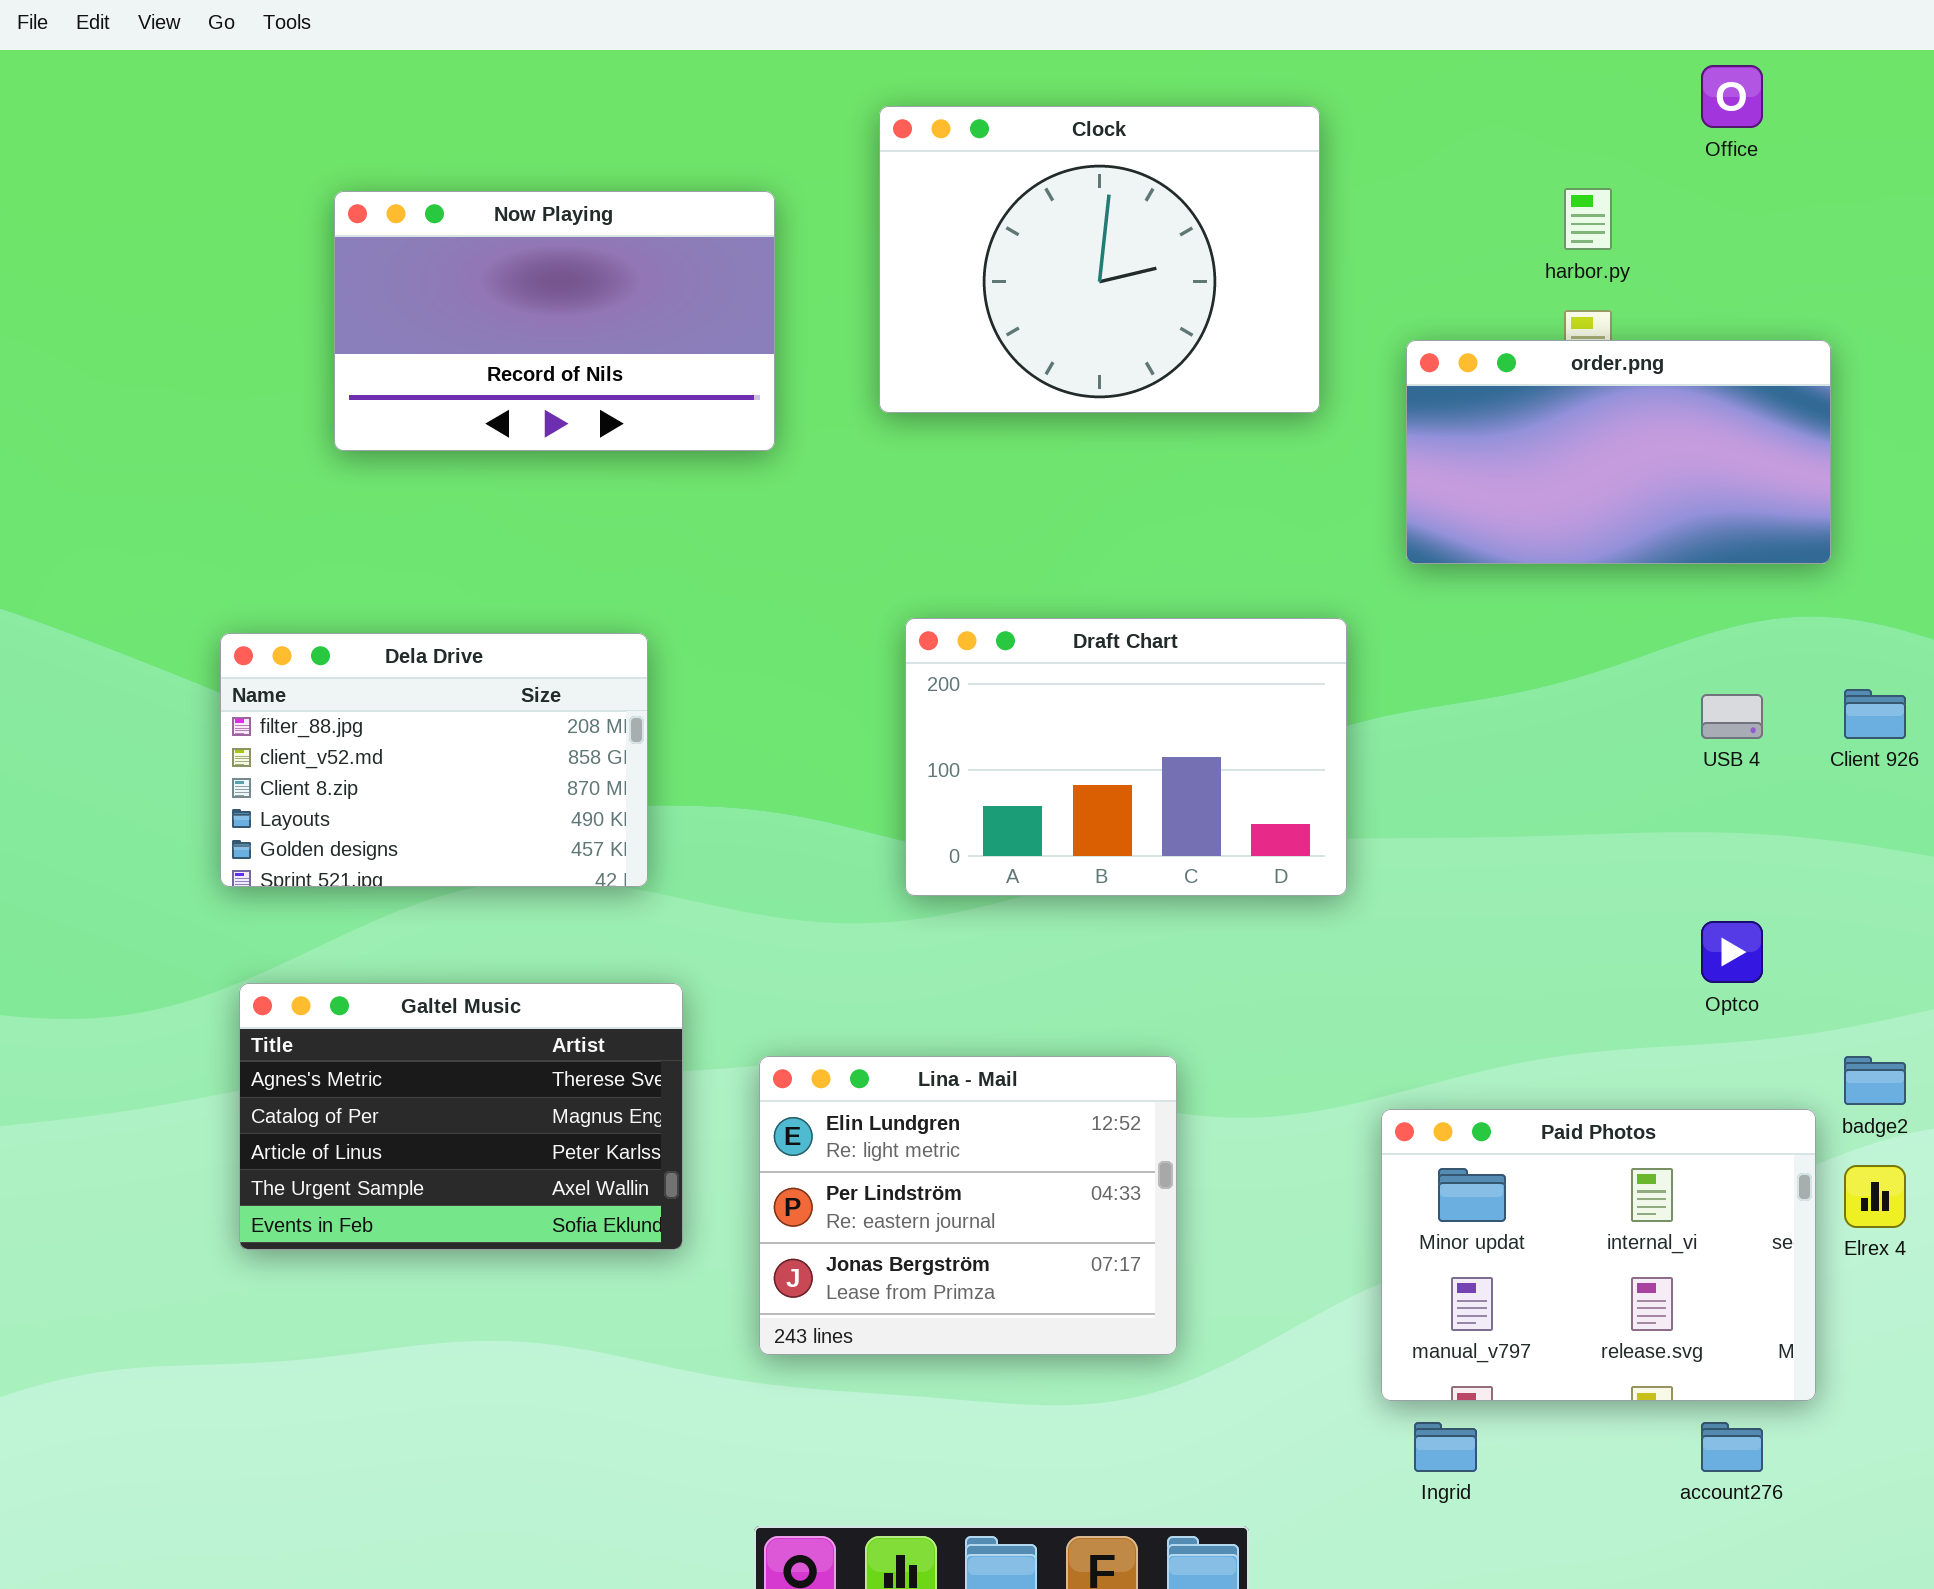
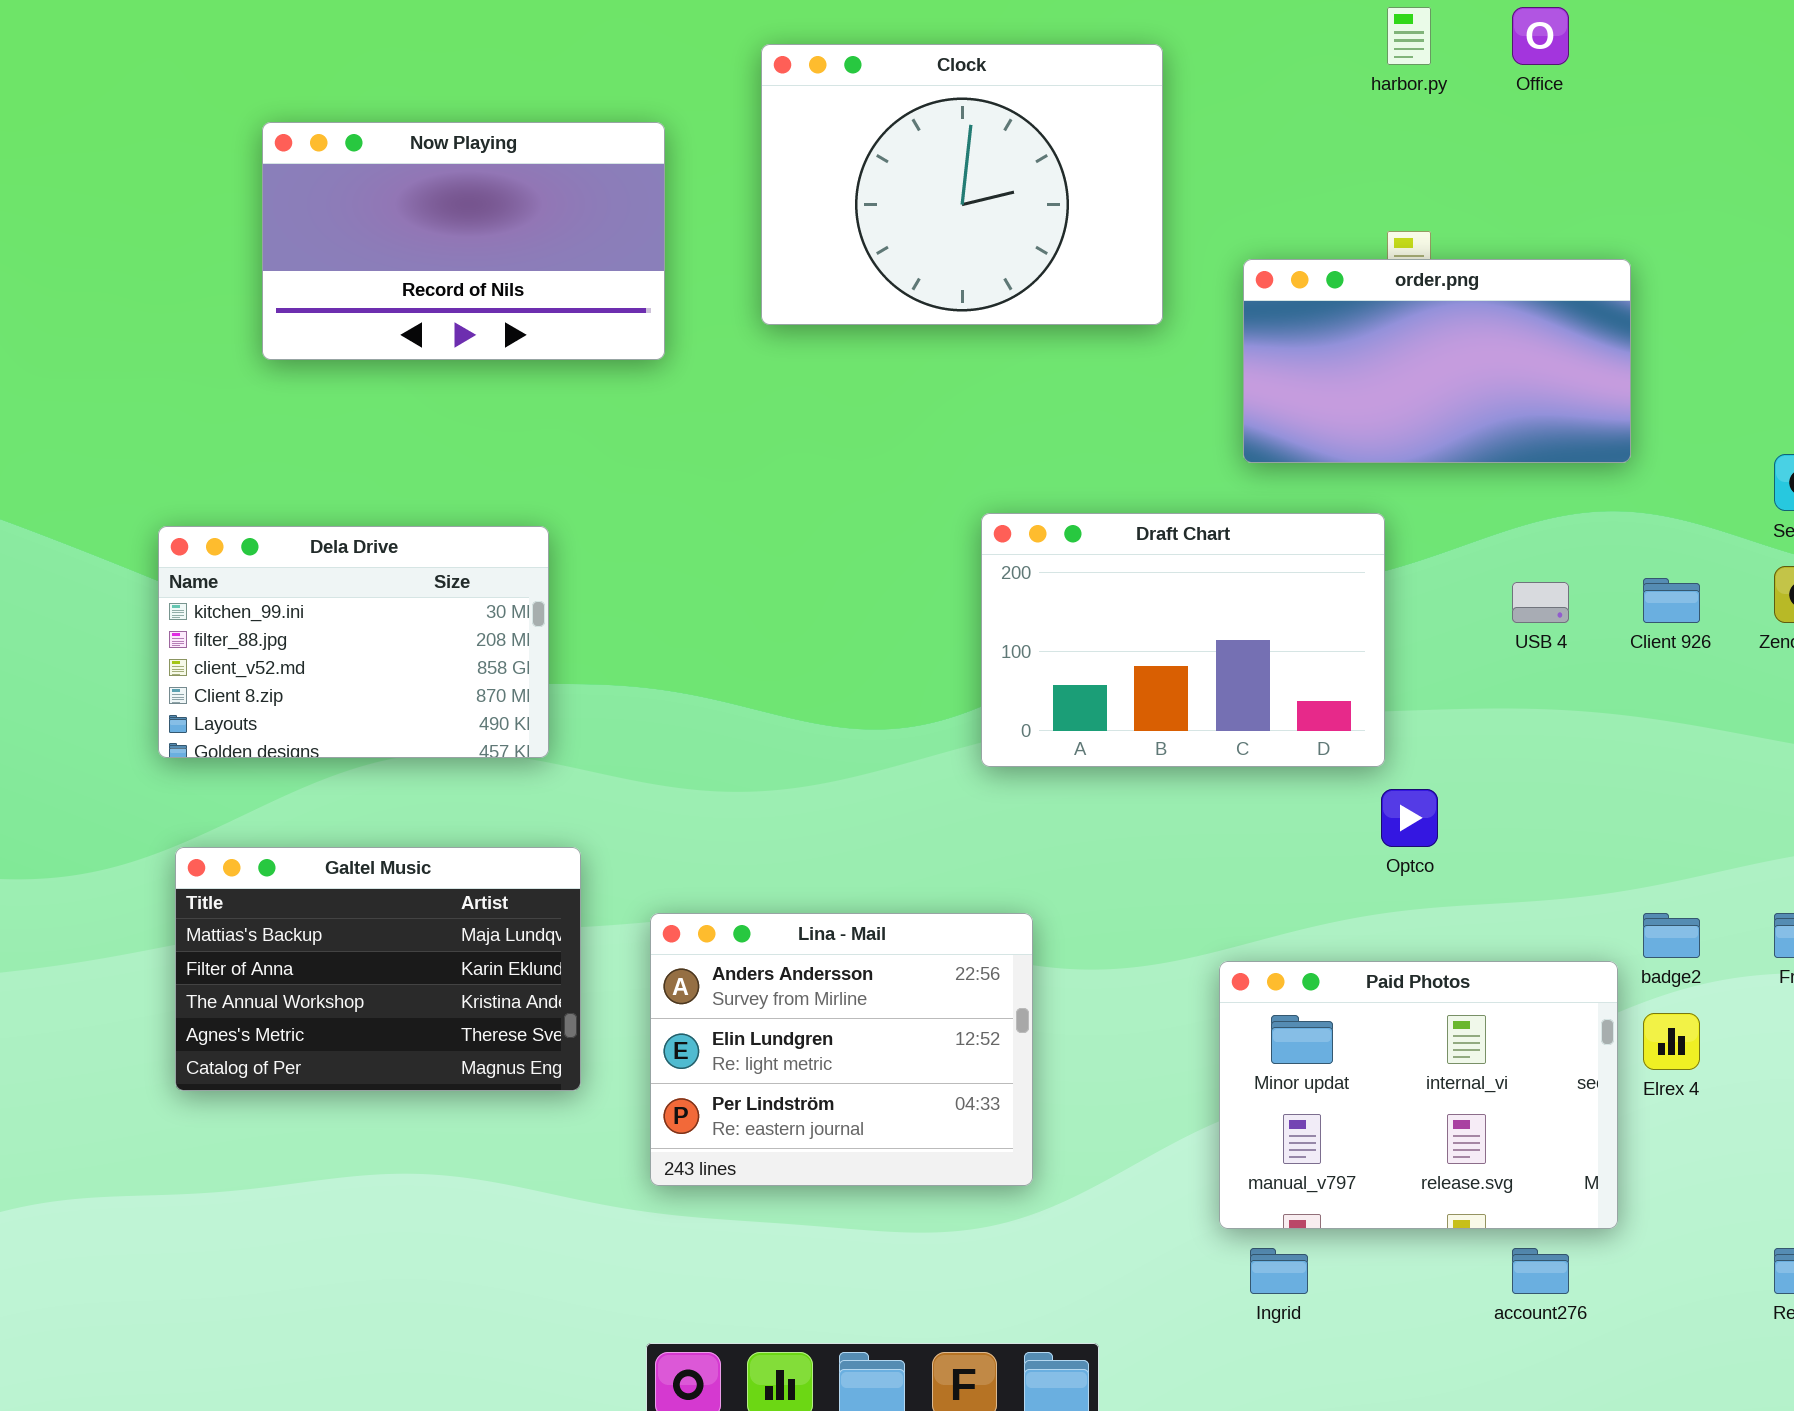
harbor.py: [1564,188,1612,250] -> [1387,7,1431,65], moved
Draft Chart: [905,618,1347,896] -> [981,513,1385,767], moved
Dela Drive: [220,633,648,887] -> [158,526,549,758], scrolled up 1 row
Optco: [1701,921,1763,983] -> [1381,789,1438,847], moved
Galtel Music: [239,983,683,1250] -> [175,847,581,1091], scrolled up 3 rows
Lina - Mail: [759,1056,1177,1355] -> [650,913,1033,1186], scrolled up 1 row

